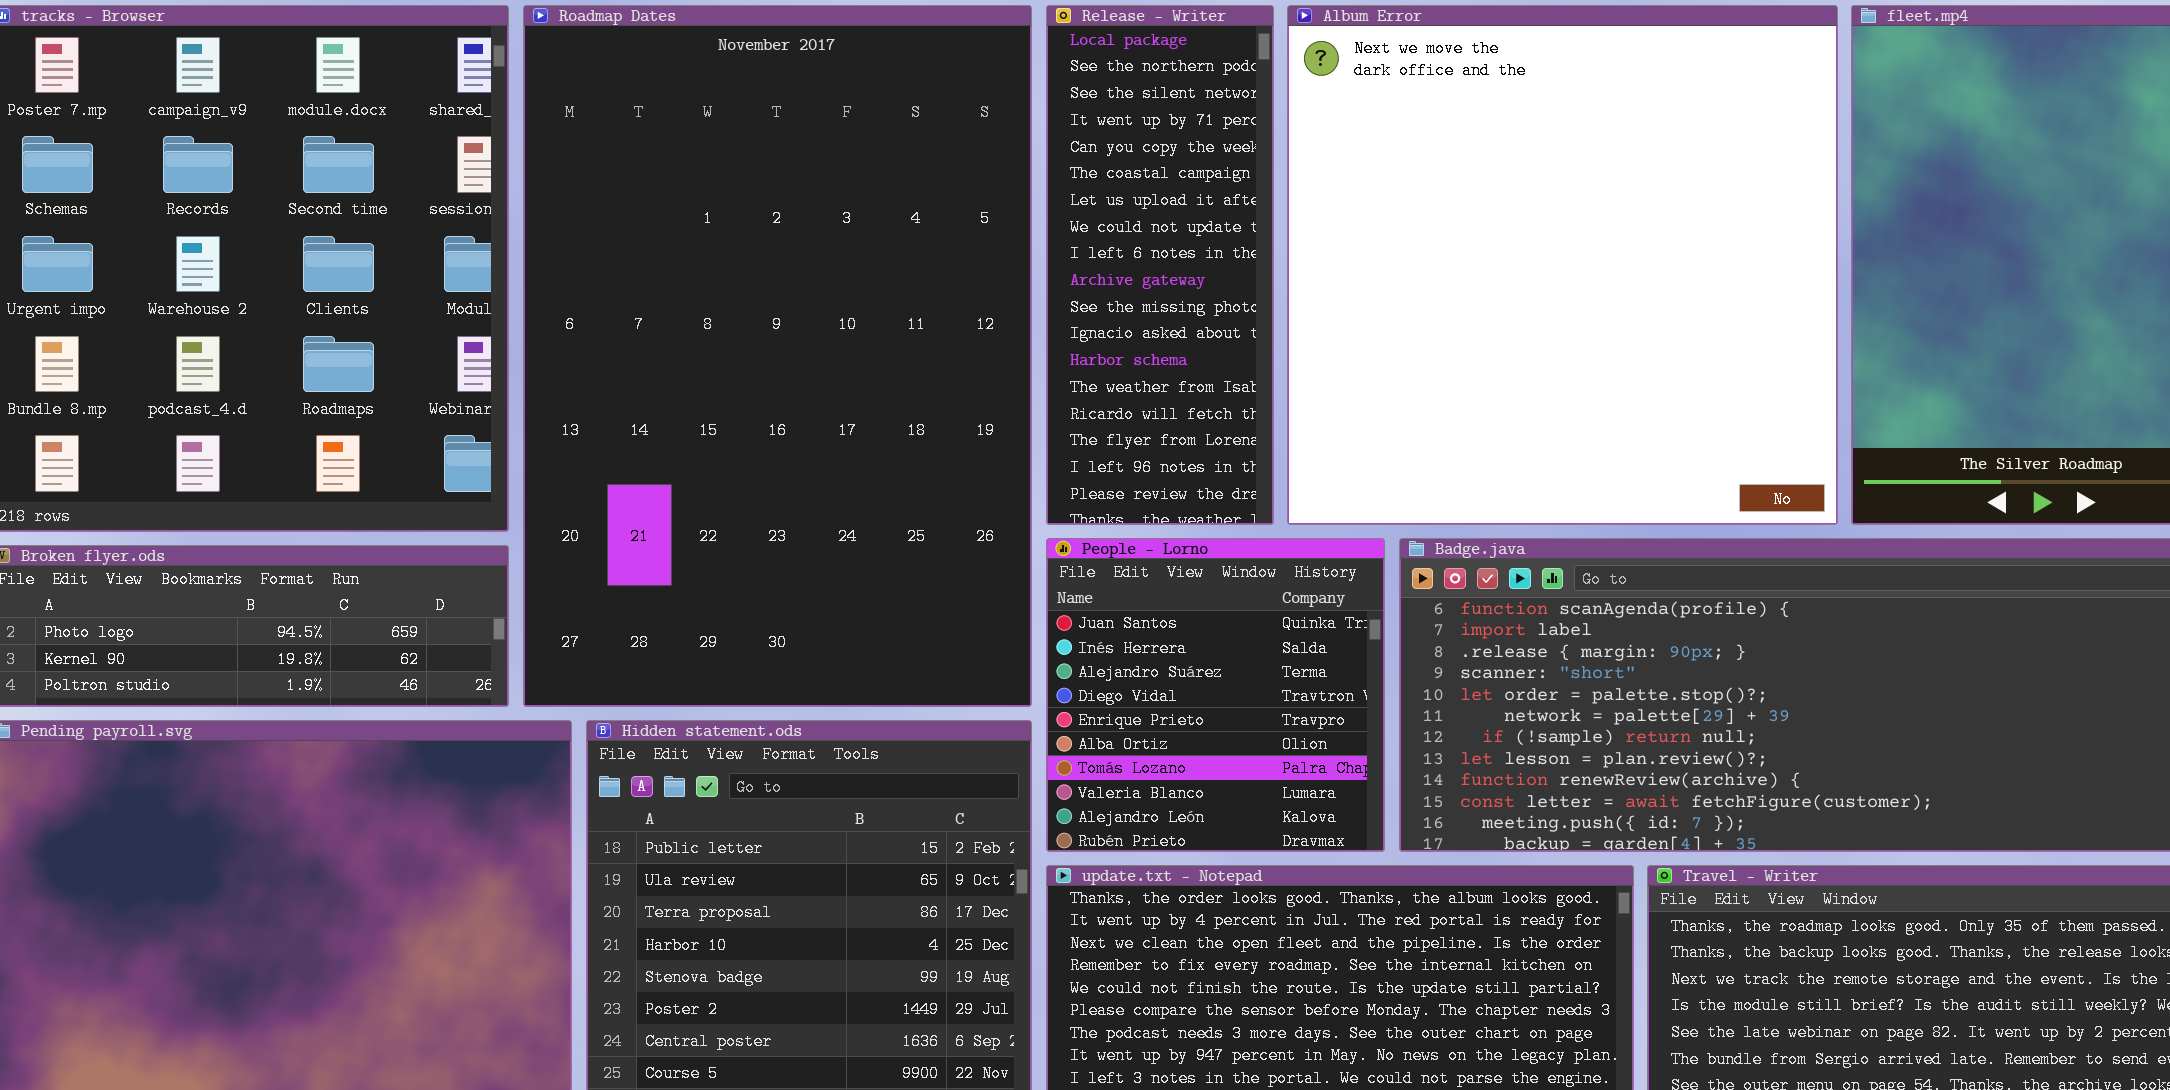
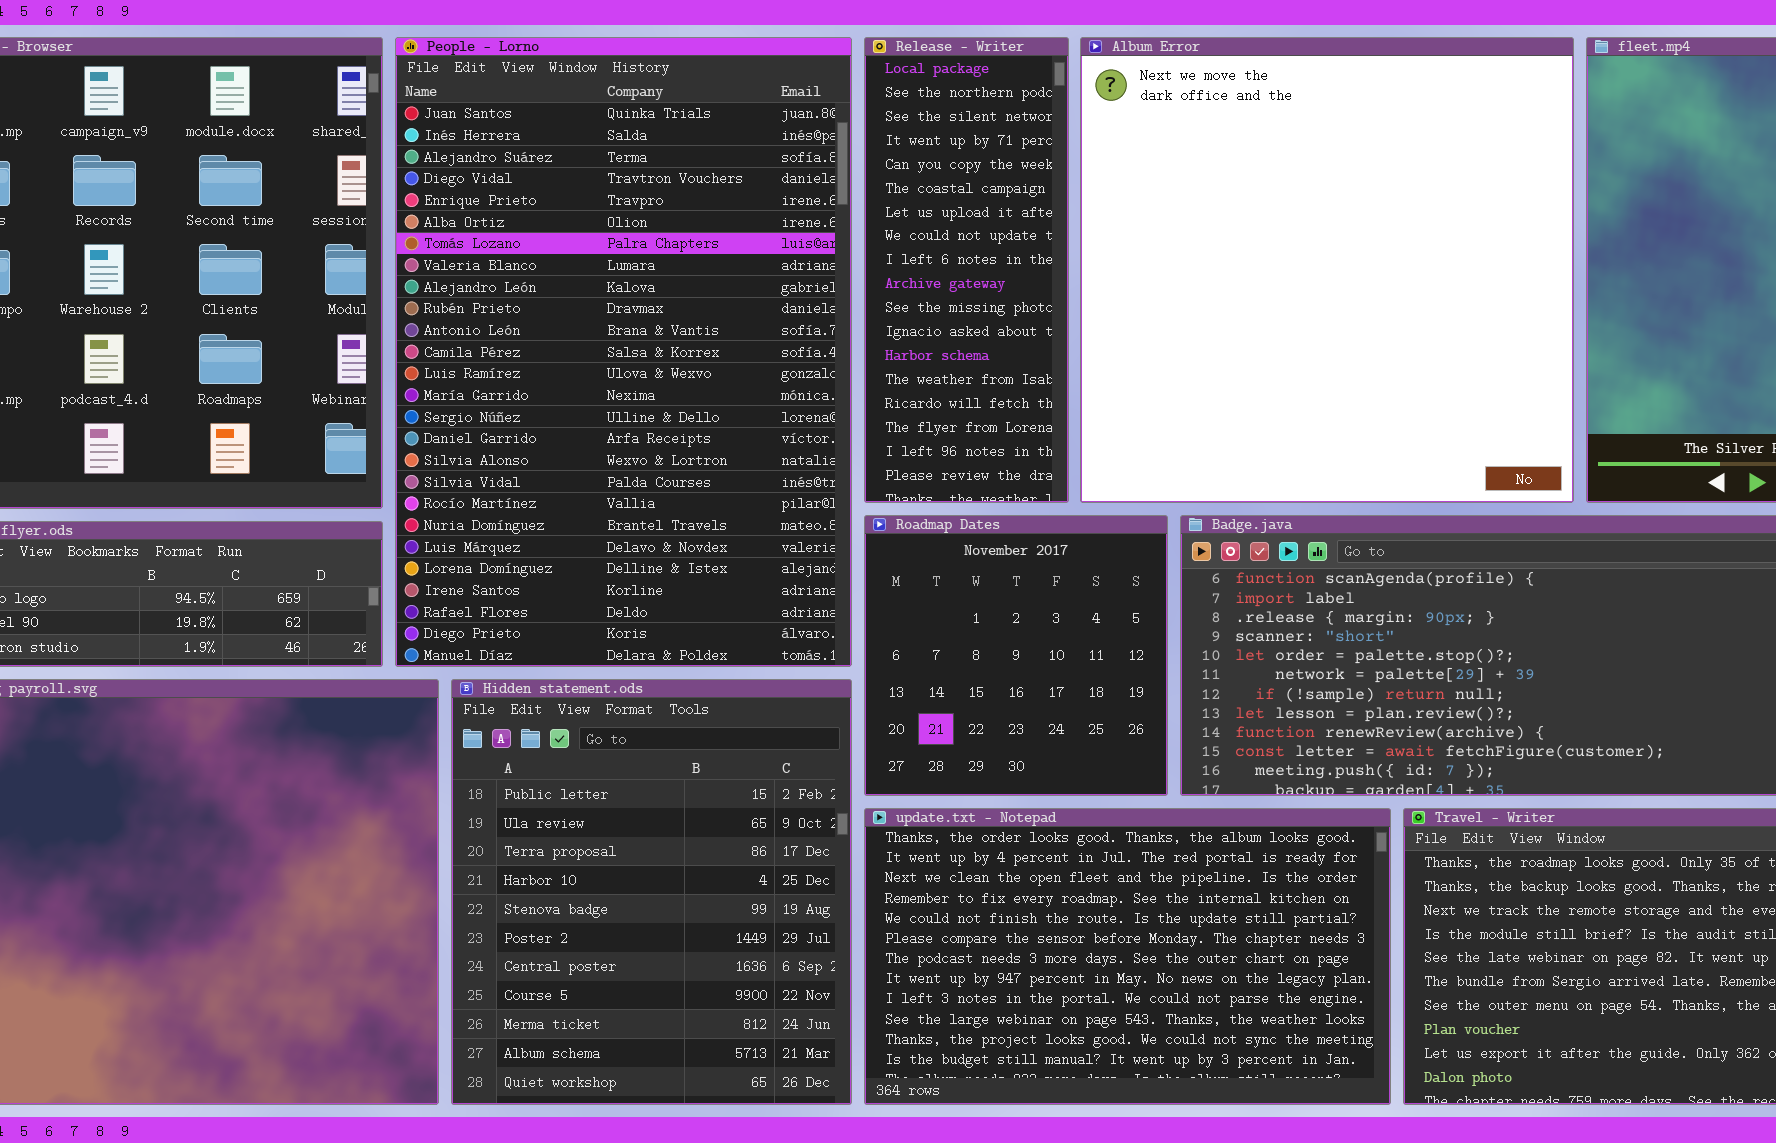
Roadmap Dates: [523,5,1032,707] -> [864,515,1168,796], moved, resized
People - Lorno: [1046,538,1385,852] -> [395,37,852,667], moved, resized

